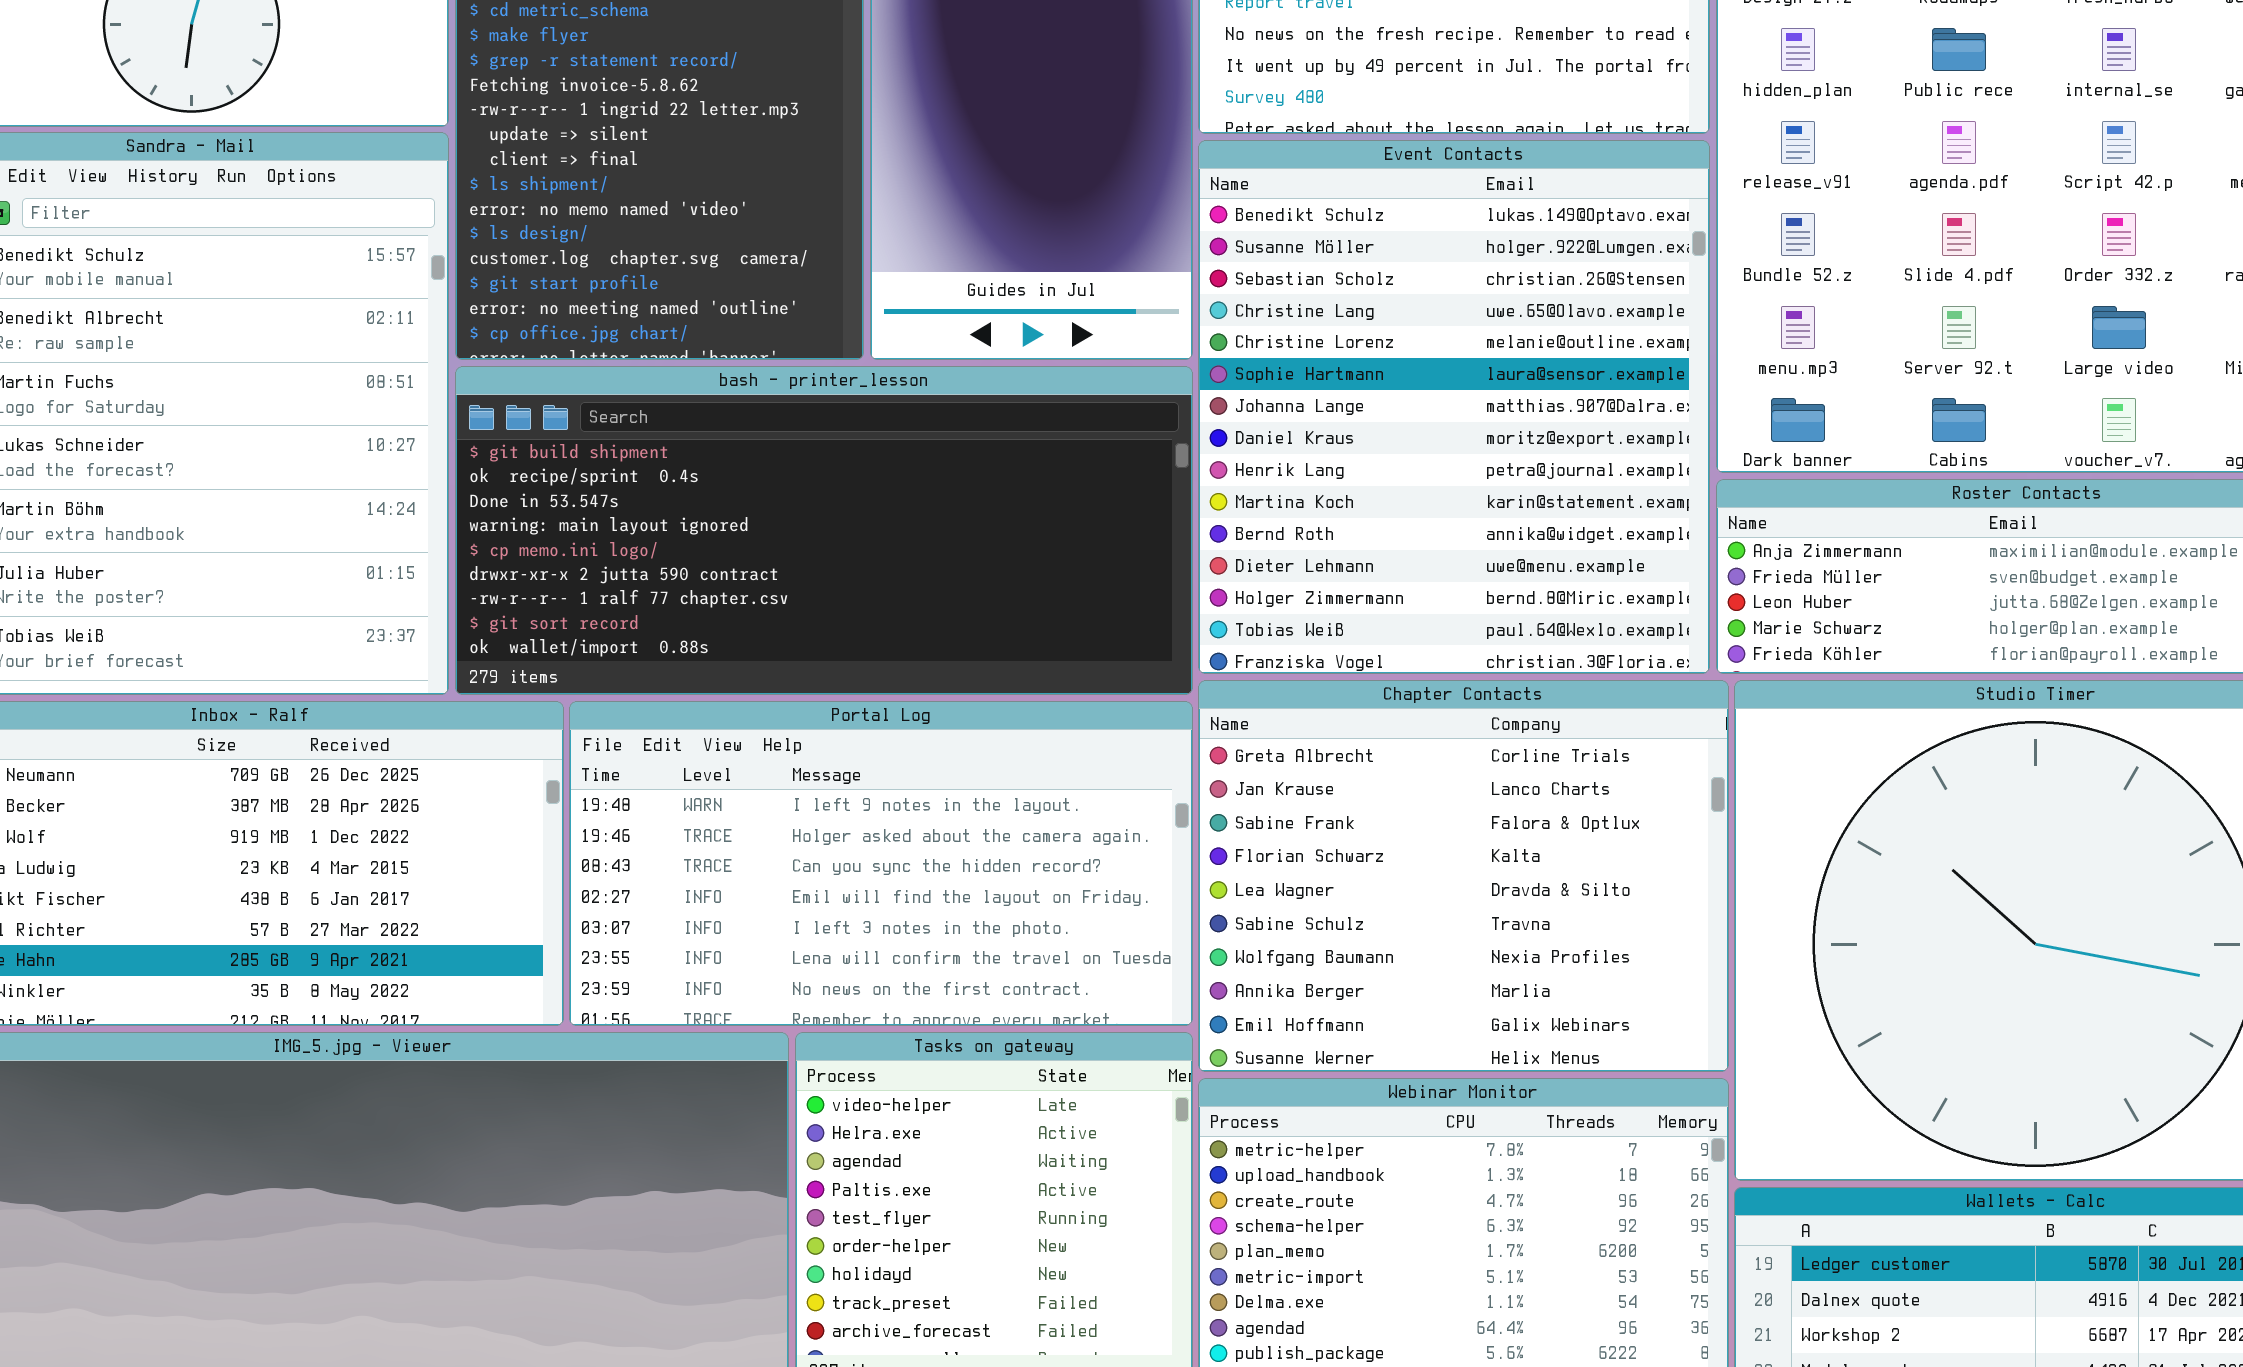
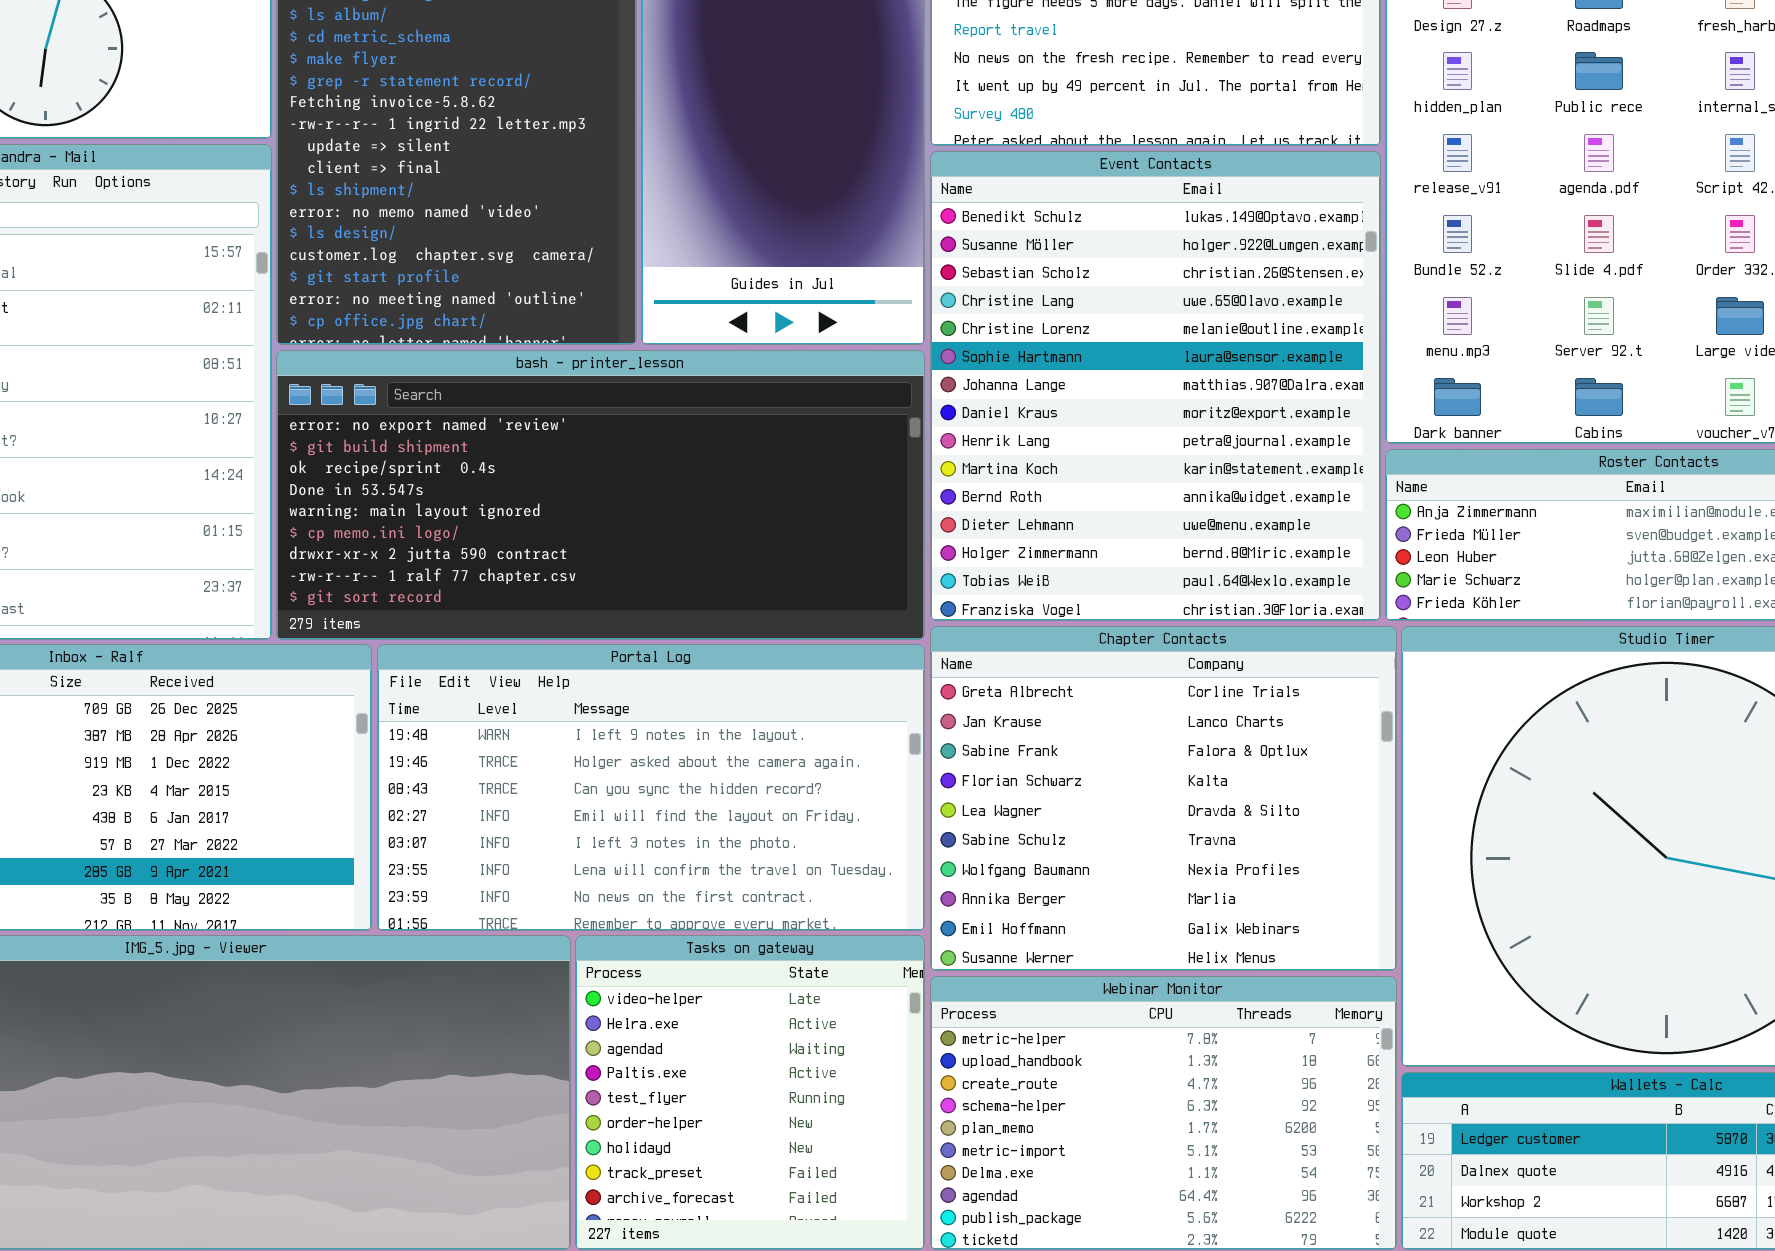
bash - printer_lesson: [455,366,1193,695] -> [276,350,925,640], scrolled up 1 row

